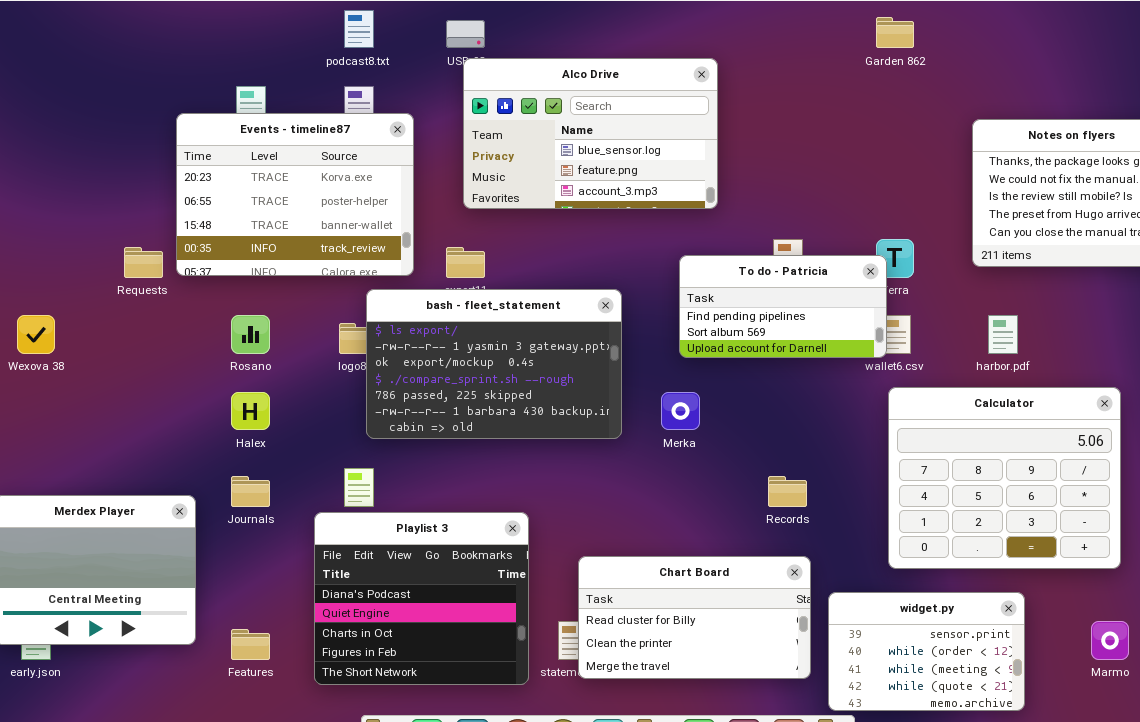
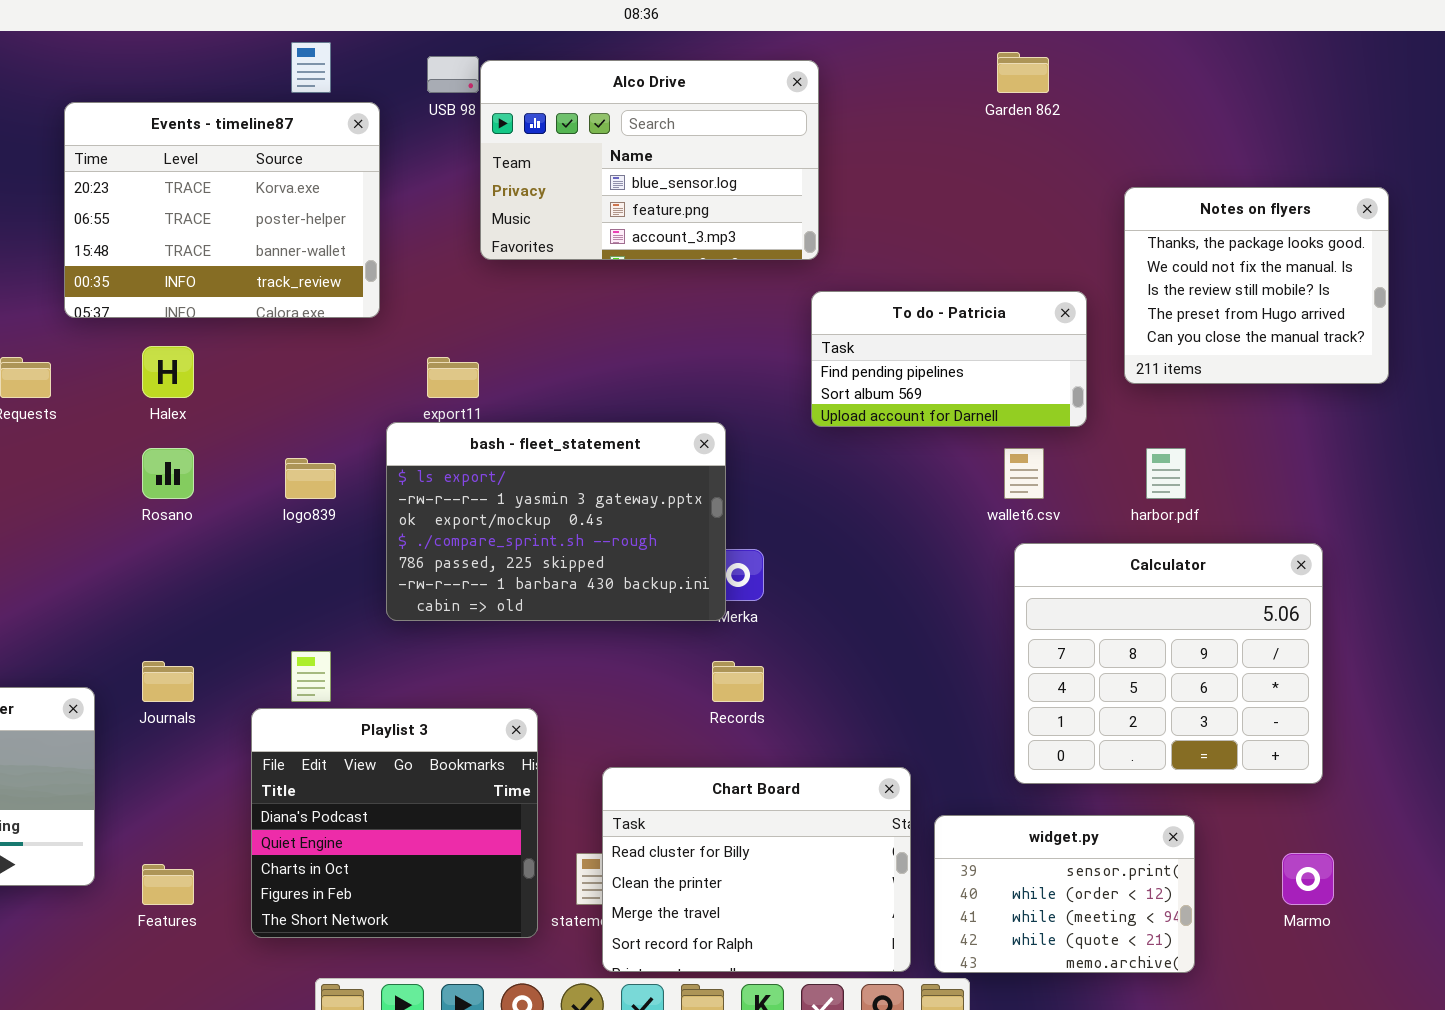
Alco Drive: [463,58,718,209] -> [480,60,819,260], moved
Events - timeline87: [176,113,414,276] -> [64,102,380,318], moved
To do - Patricia: [679,255,887,358] -> [811,291,1087,427], moved
bash - fleet_statement: [366,289,622,439] -> [386,422,726,621], moved
Halex: [231,392,270,430] -> [142,346,194,398], moved
Records: [768,476,807,507] -> [712,661,764,702], moved
Chart Board: [578,556,811,679] -> [602,767,911,972], resized

